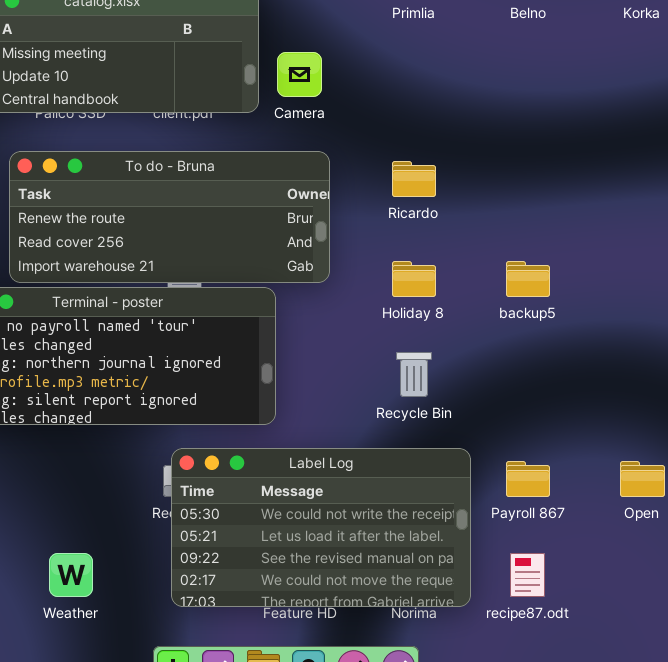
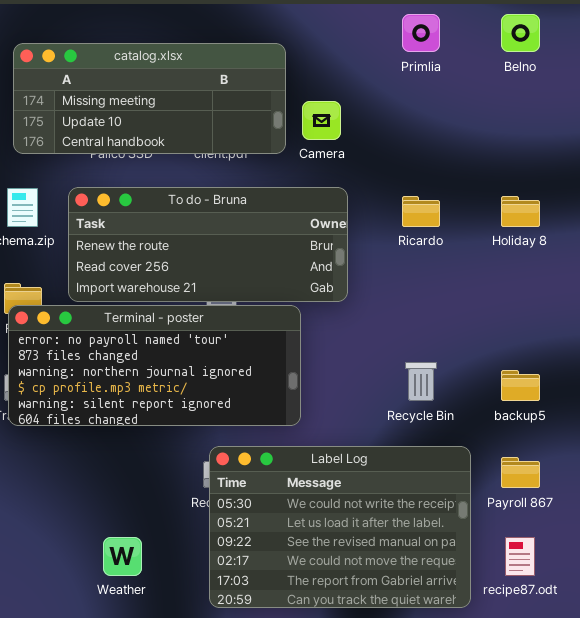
Holiday 8: [392,261,436,297] -> [501,196,540,227], moved
backup5: [506,261,550,297] -> [501,370,540,401], moved
Label Log: [171,448,471,607] -> [209,446,471,608], resized

